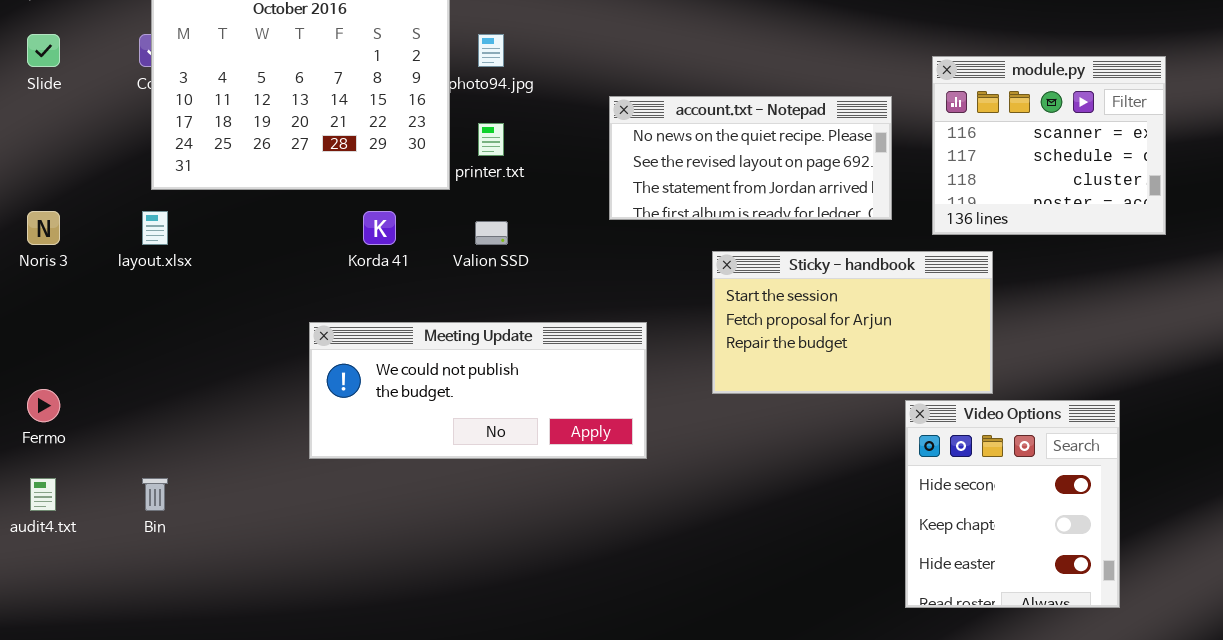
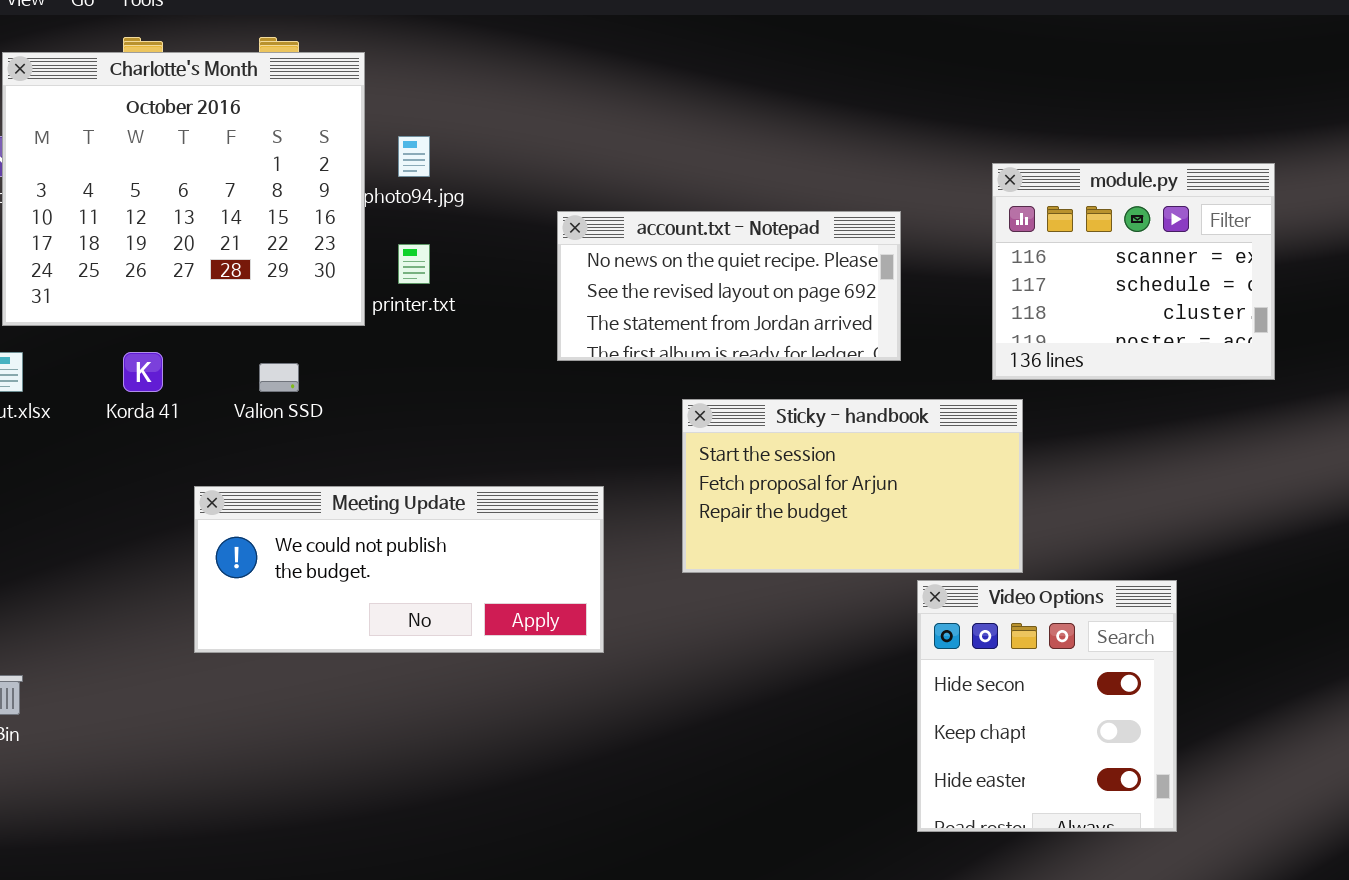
module.py: [932,56,1166,235] -> [992,163,1275,380], moved
Korda 41: [363,211,396,245] -> [123,352,163,392], moved
Valion SSD: [475,221,508,245] -> [259,363,299,392], moved

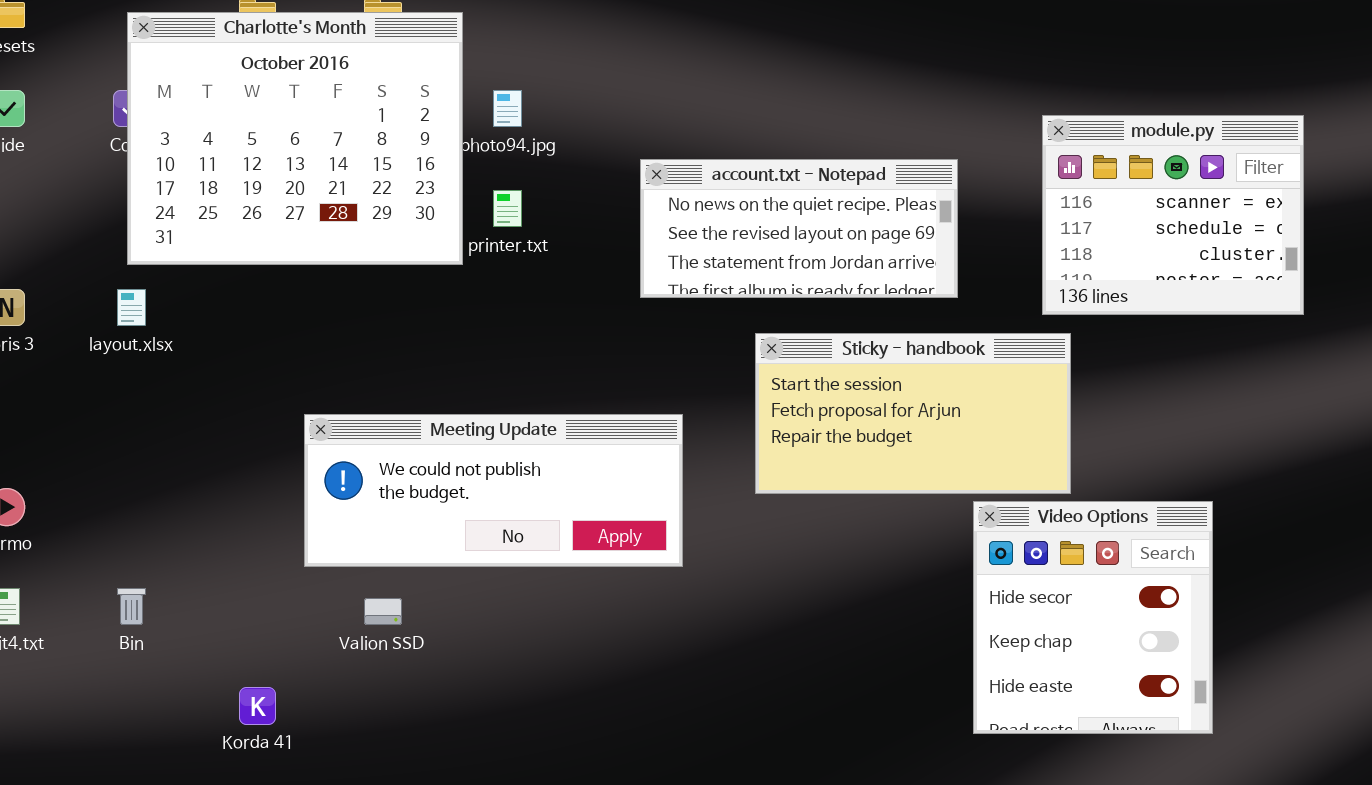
Korda 41: [123,352,163,392] -> [239,687,276,725], moved
Valion SSD: [259,363,299,392] -> [364,598,402,625], moved

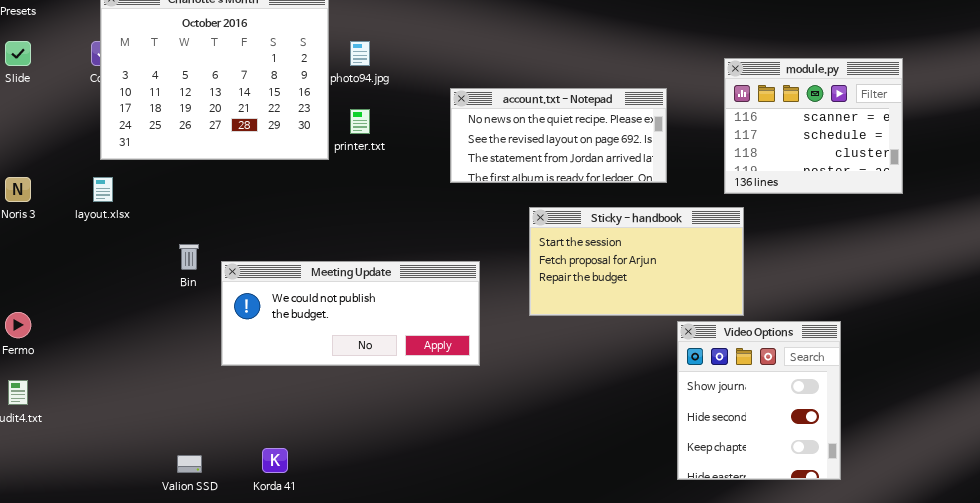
Video Options: [973,501,1213,734] -> [677,321,841,480], scrolled up 1 row
Bin: [117,588,146,625] -> [179,244,199,270], moved
Valion SSD: [364,598,402,625] -> [177,455,202,473], moved
Korda 41: [239,687,276,725] -> [262,448,288,473], moved

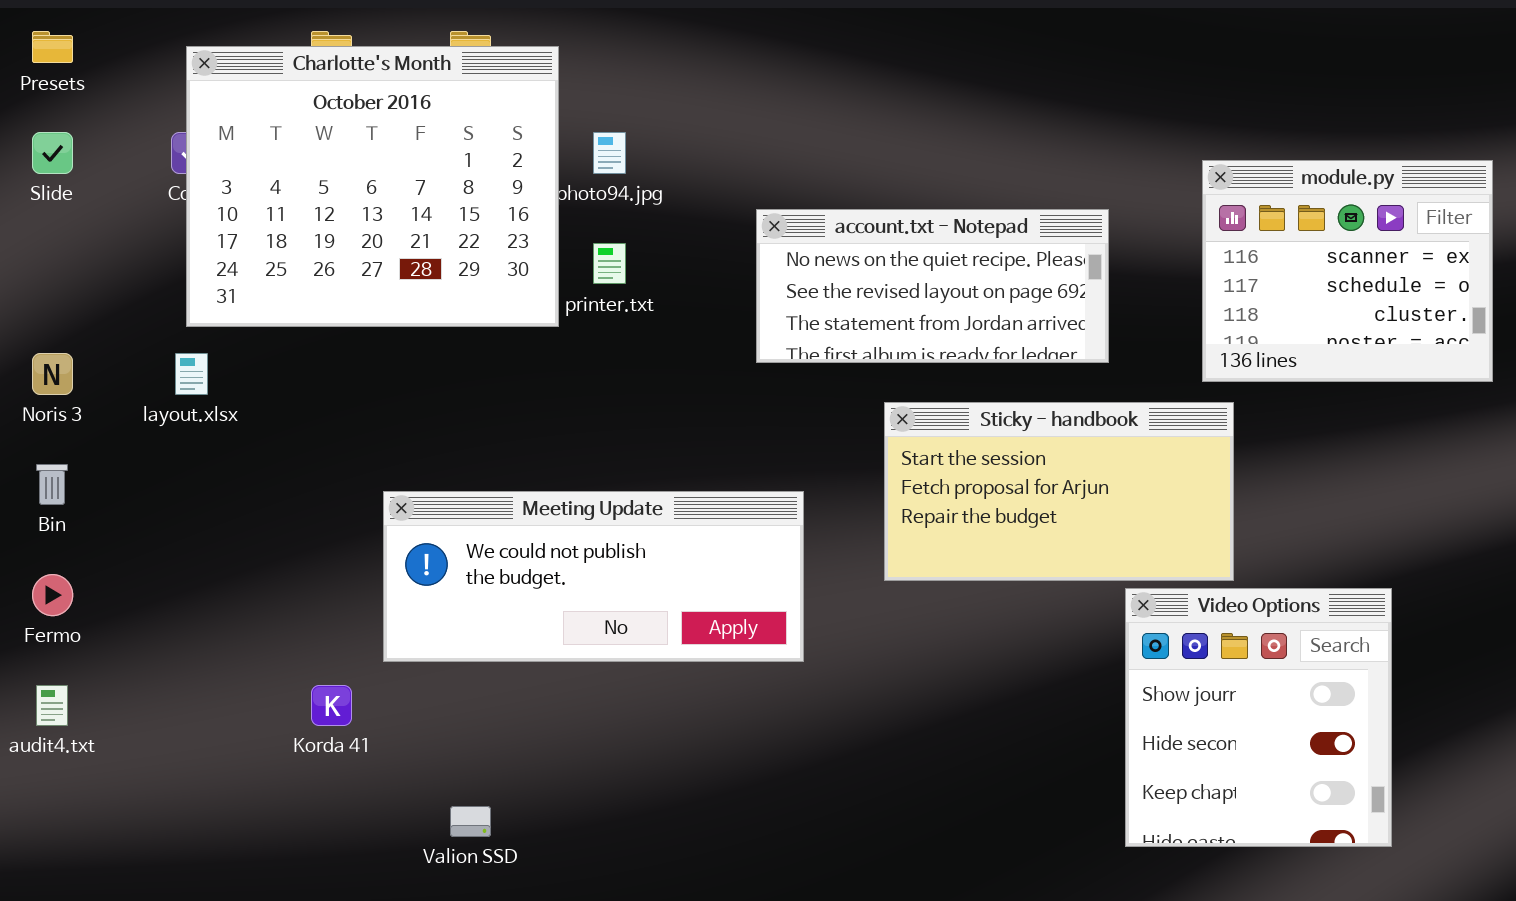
Bin: [179,244,199,270] -> [36,464,68,505], moved
Korda 41: [262,448,288,473] -> [311,685,352,726], moved
Valion SSD: [177,455,202,473] -> [450,806,491,837], moved

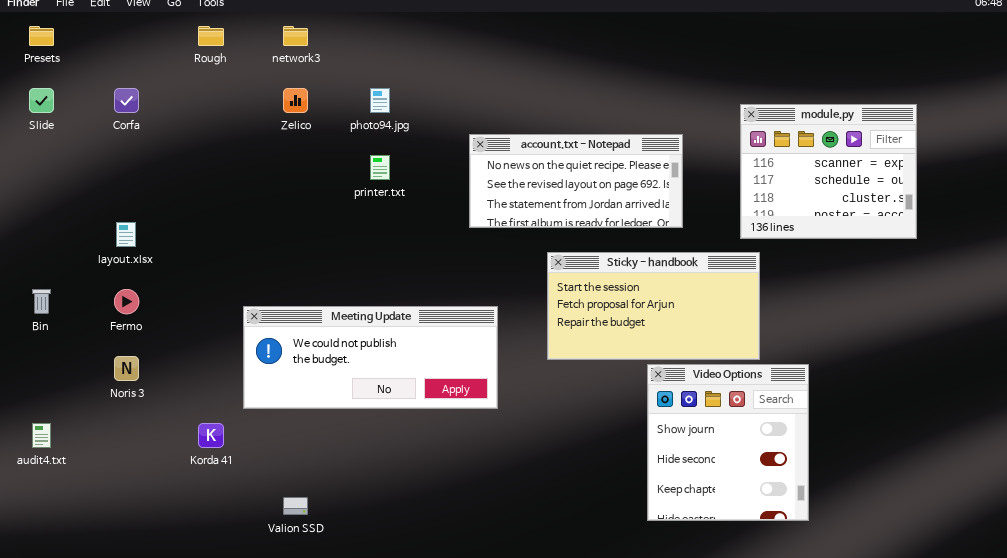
Charlotte's Month: [186,46,559,327] -> none, closed
Noris 3: [32,353,73,395] -> [114,356,139,381], moved
Fermo: [32,574,73,616] -> [114,289,139,314], moved
Video Options: [1125,588,1392,847] -> [647,364,809,521], moved

